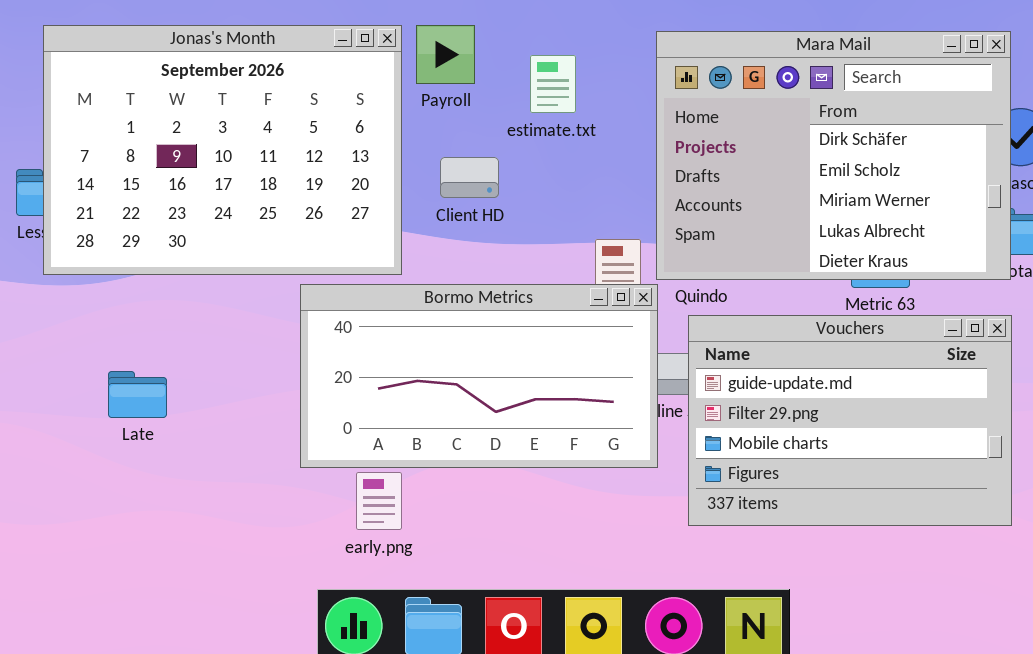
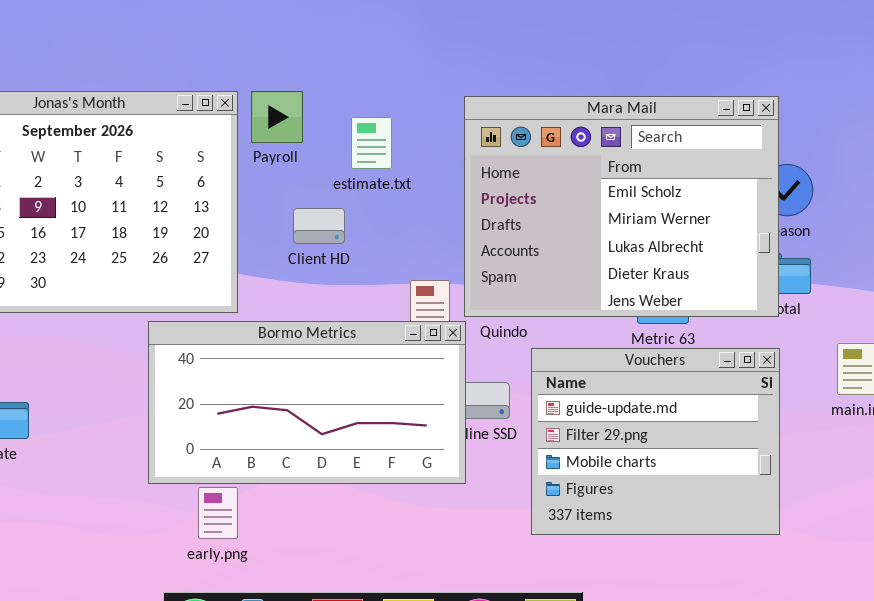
Mara Mail: [656,31,1011,280] -> [464,96,779,317], scrolled down 1 row
Client HD: [440,157,499,198] -> [293,208,345,244], moved
Vouchers: [688,315,1012,526] -> [531,348,780,535], resized

